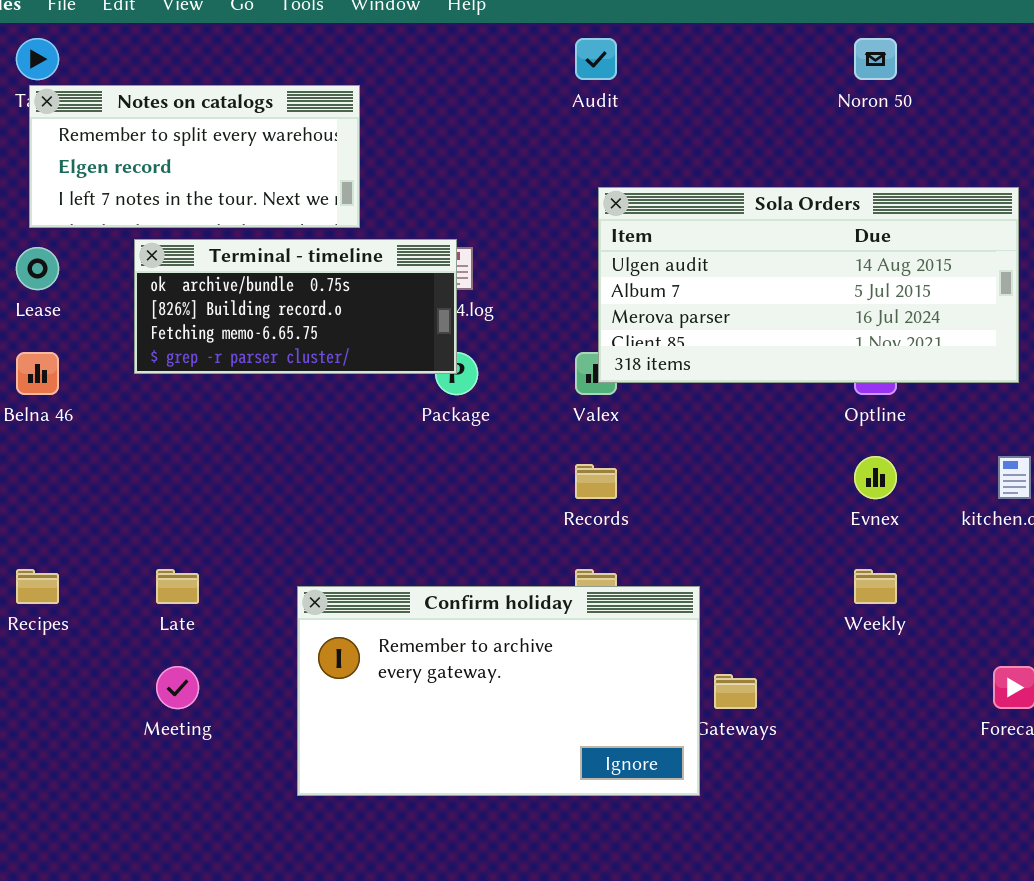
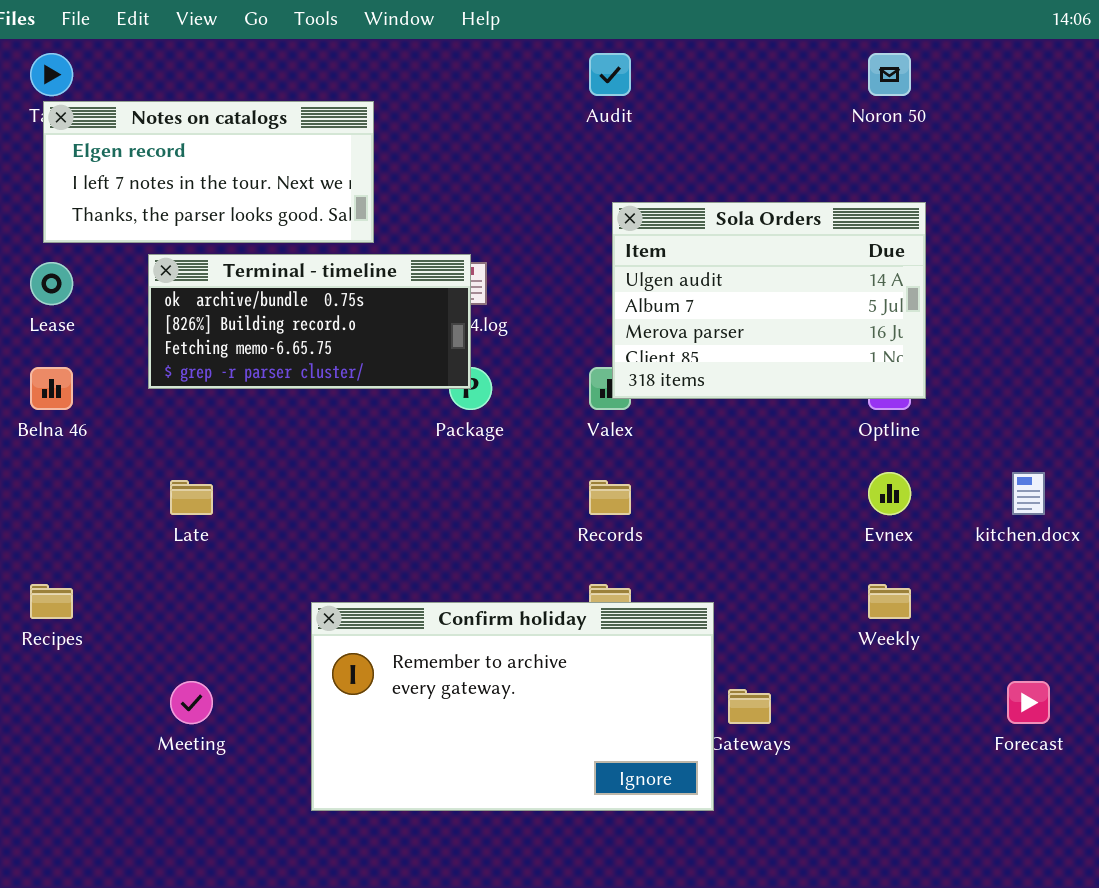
Notes on catalogs: [29,85,360,228] -> [43,101,374,243], scrolled down 1 row
Sola Orders: [598,187,1019,383] -> [612,202,926,399], resized
Late: [156,569,199,604] -> [170,480,213,515], moved

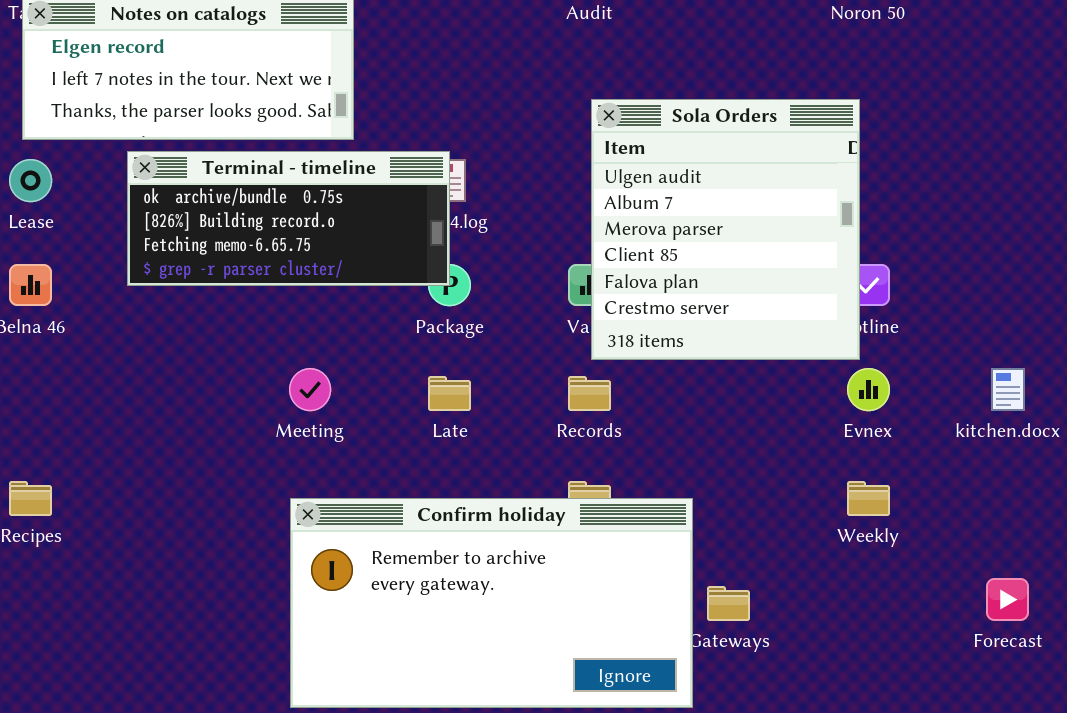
Sola Orders: [612,202,926,399] -> [591,99,860,360], resized
Late: [170,480,213,515] -> [428,376,471,411], moved
Meeting: [170,681,213,724] -> [289,368,331,411], moved

